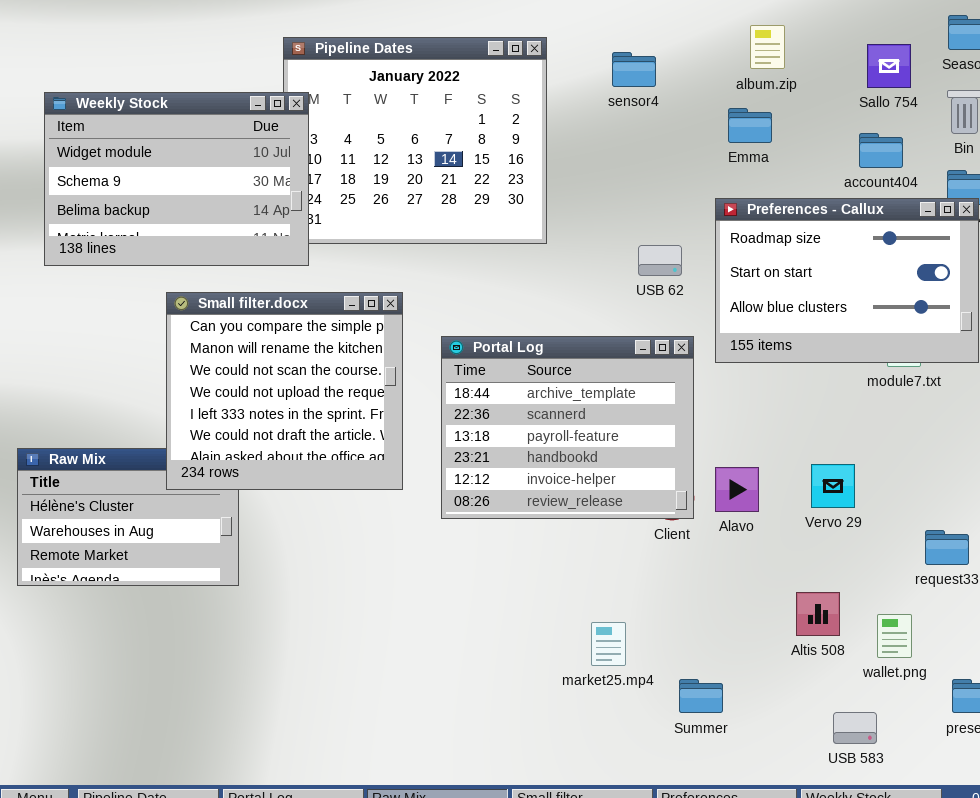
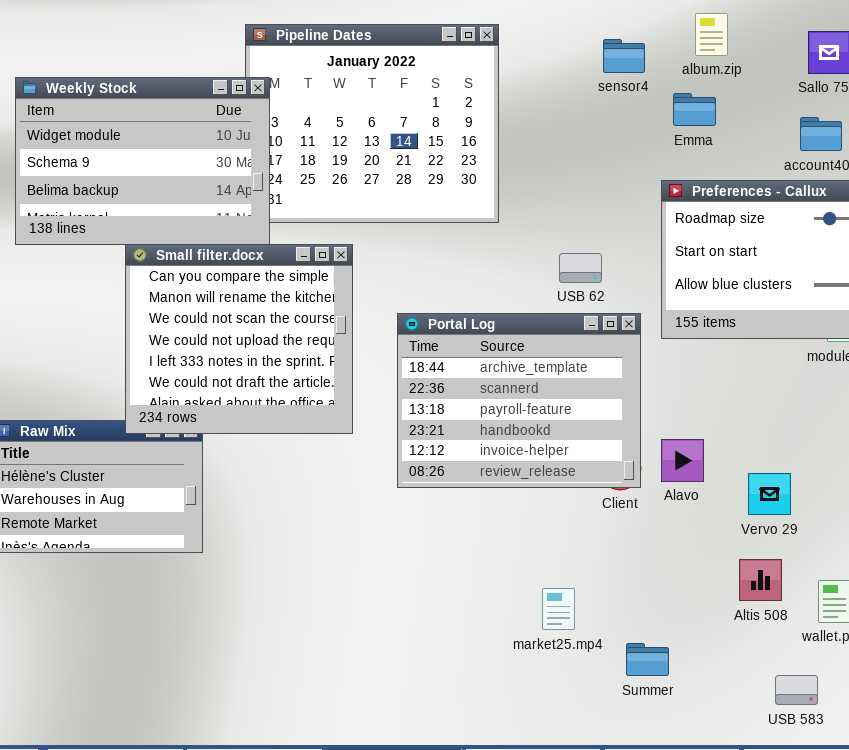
sensor4: [612,52,656,87] -> [603,39,645,73], moved
USB 62: [638,245,682,276] -> [559,253,602,283], moved
Small filter.docx: [166,292,403,490] -> [125,244,353,434], moved
Vervo 29: [811,464,855,508] -> [748,473,791,515], moved

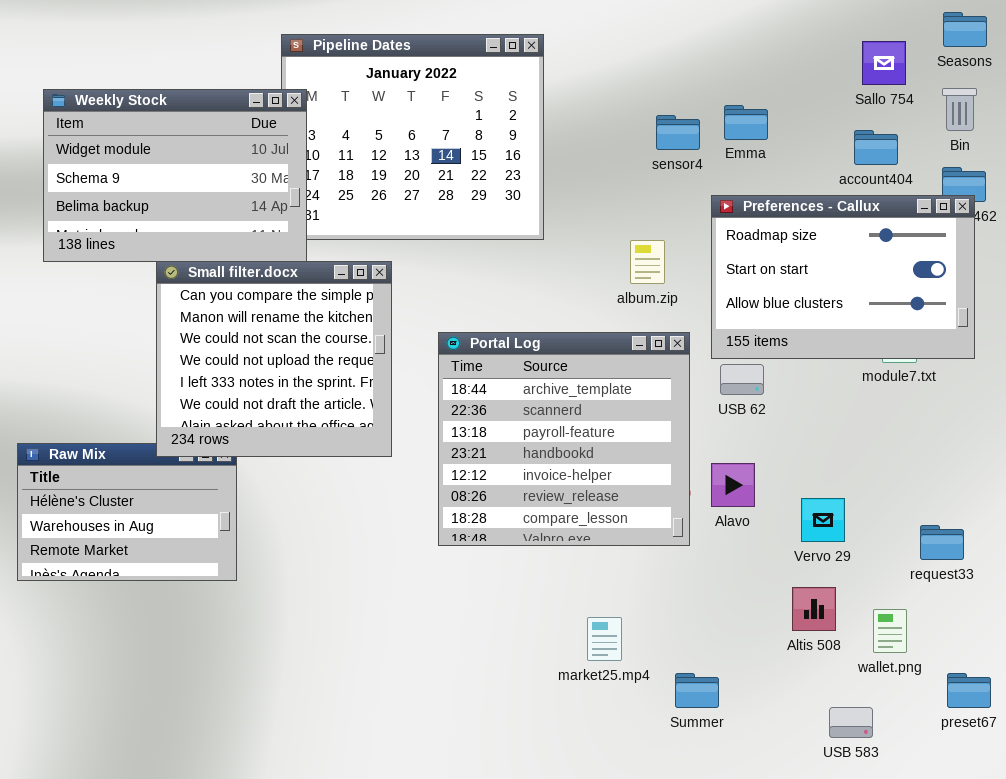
album.zip: [695,13,728,56] -> [630,240,665,284], moved
sensor4: [603,39,645,73] -> [656,115,700,150], moved
USB 62: [559,253,602,283] -> [720,364,764,395], moved
Portal Log: [397,313,641,488] -> [438,332,690,546], resized

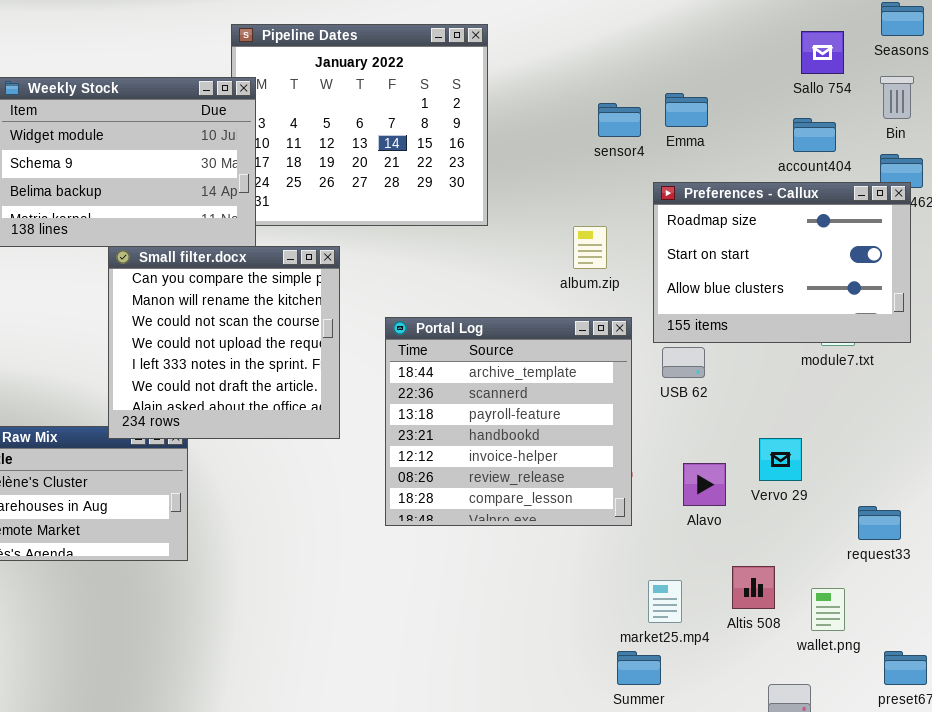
Alavo: [711,463,755,507] -> [683,463,726,506], moved
Vervo 29: [801,498,845,542] -> [759,438,802,481], moved
market25.mp4: [587,617,622,661] -> [648,580,682,623], moved

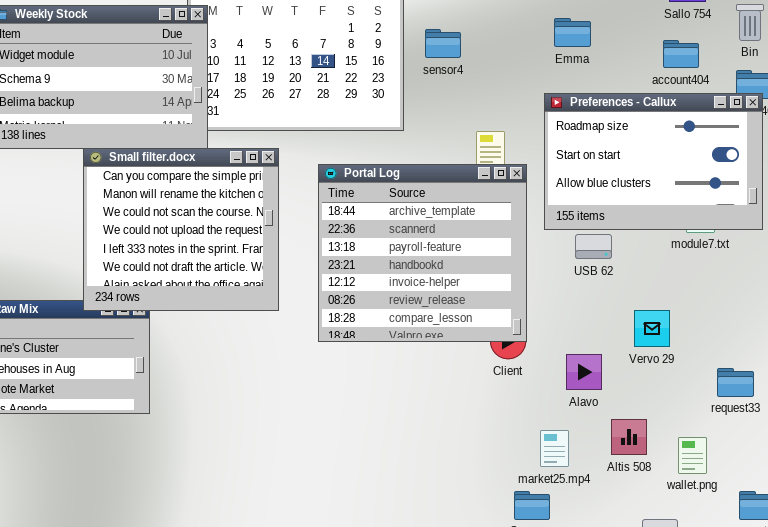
sensor4: [598,103,641,137] -> [425,29,461,58], moved
Portal Log: [385,317,632,526] -> [318,164,527,342], moved
USB 62: [662,347,705,378] -> [575,234,612,259], moved
Alavo: [683,463,726,506] -> [566,354,602,390], moved

